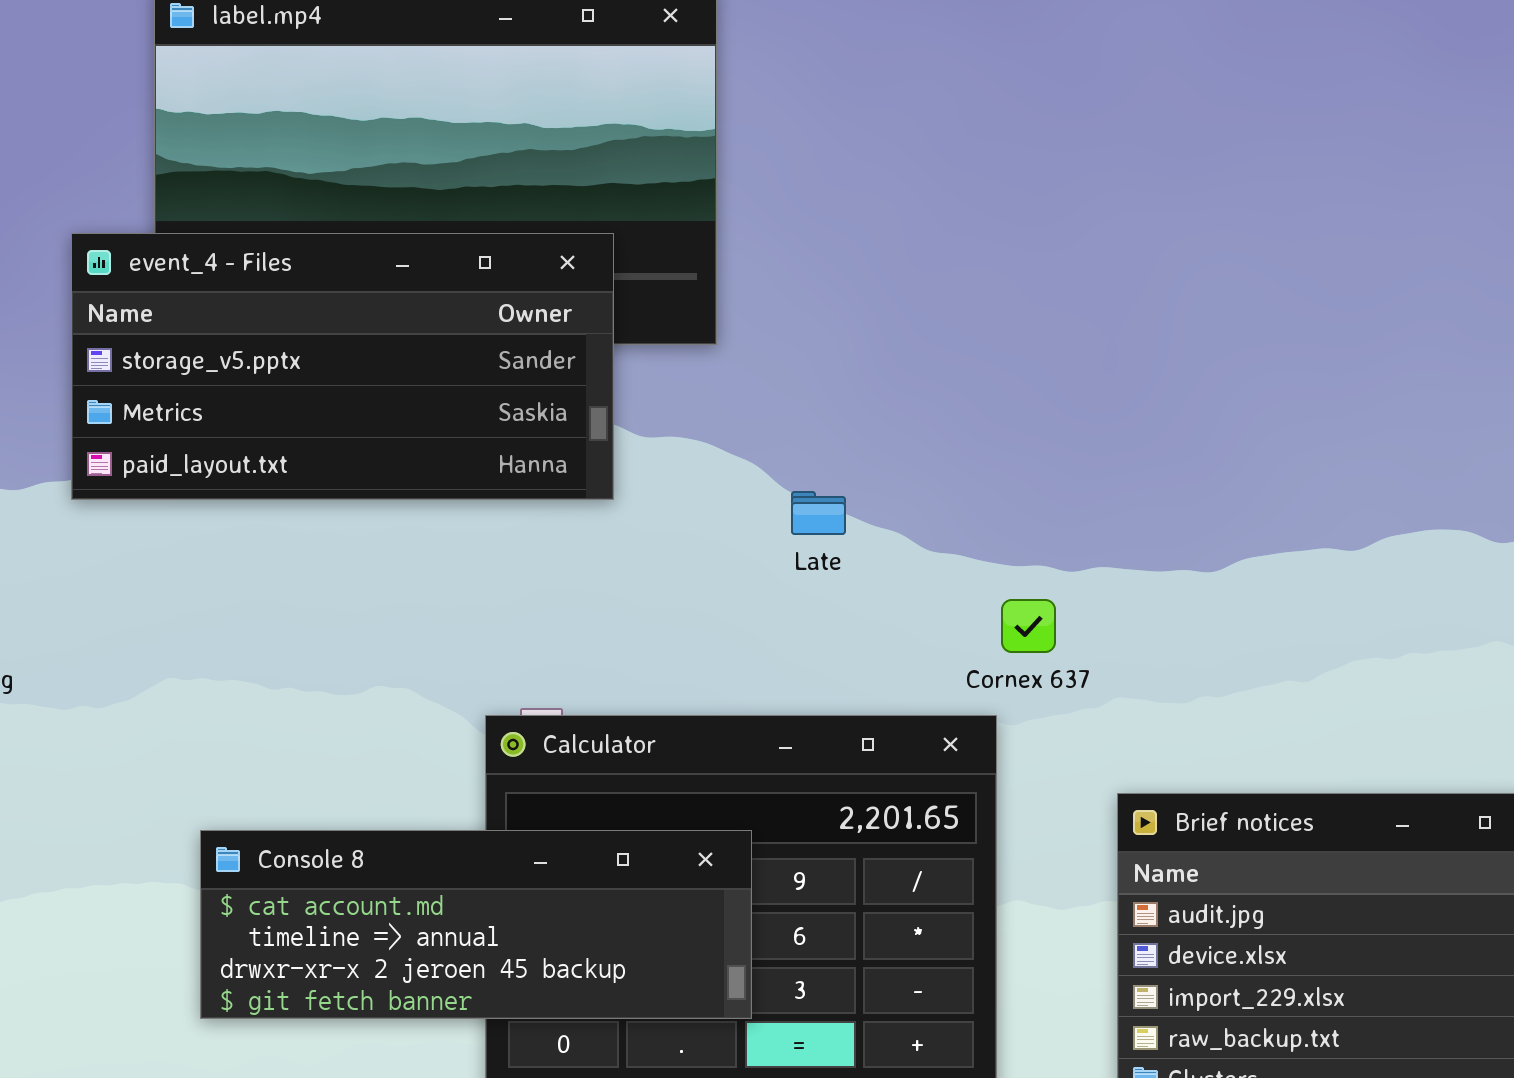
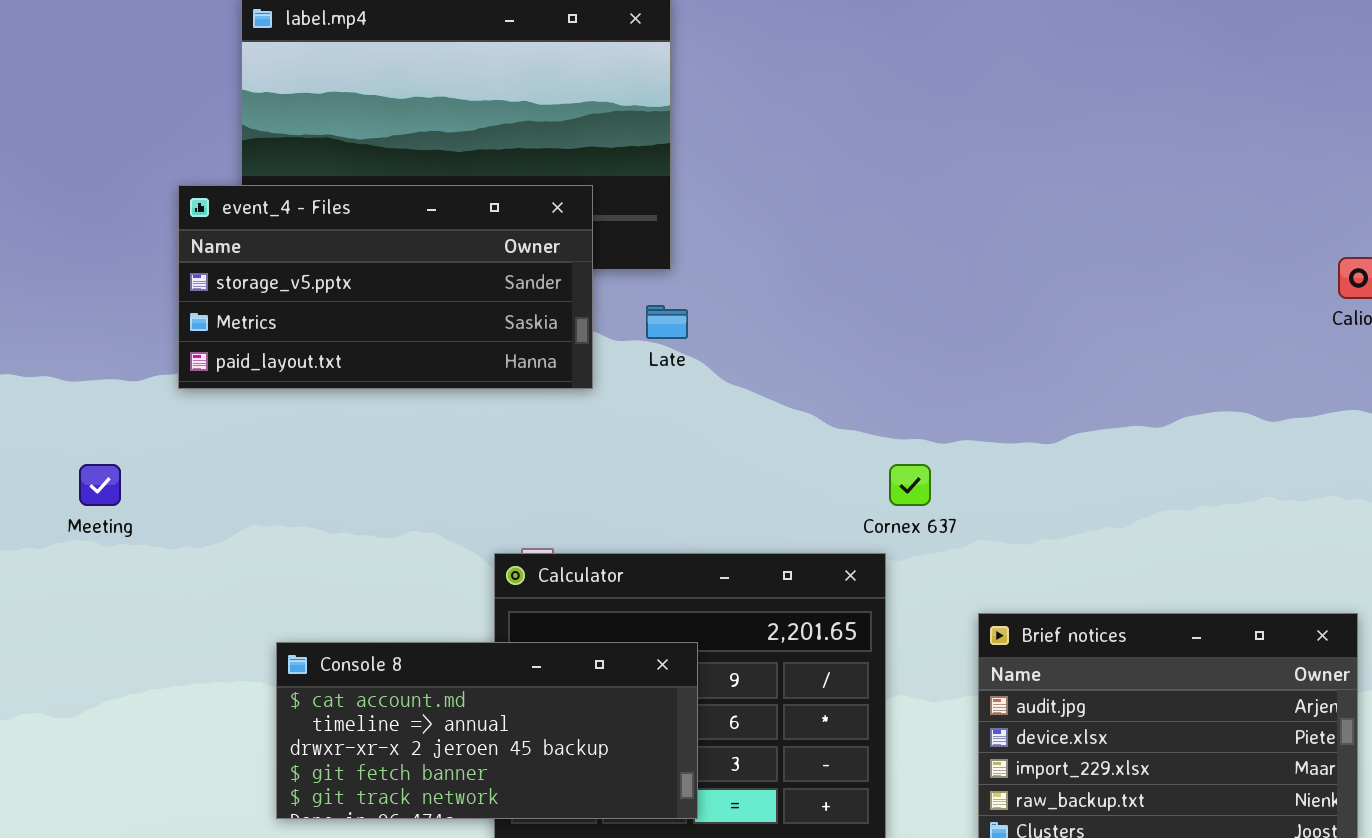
Late: [791,491,846,535] -> [646,305,688,339], moved
Console 8: [200,830,752,1019] -> [276,642,698,819], resized

